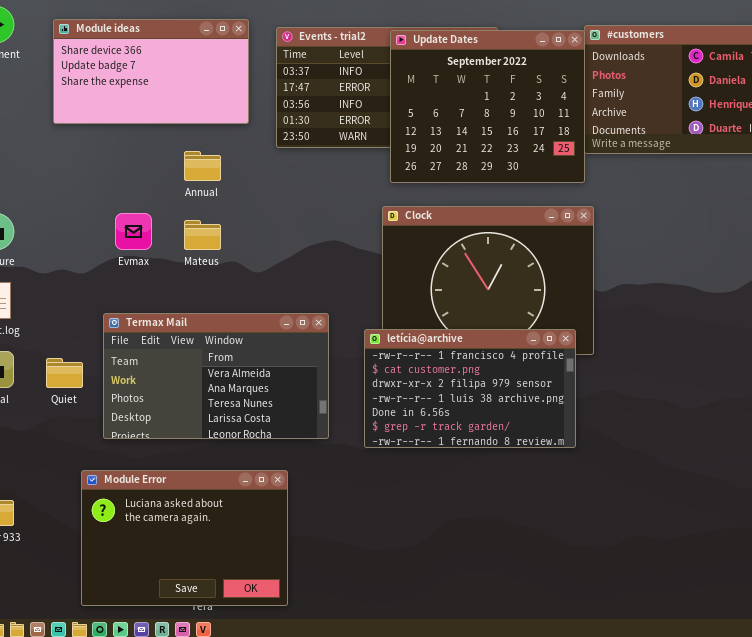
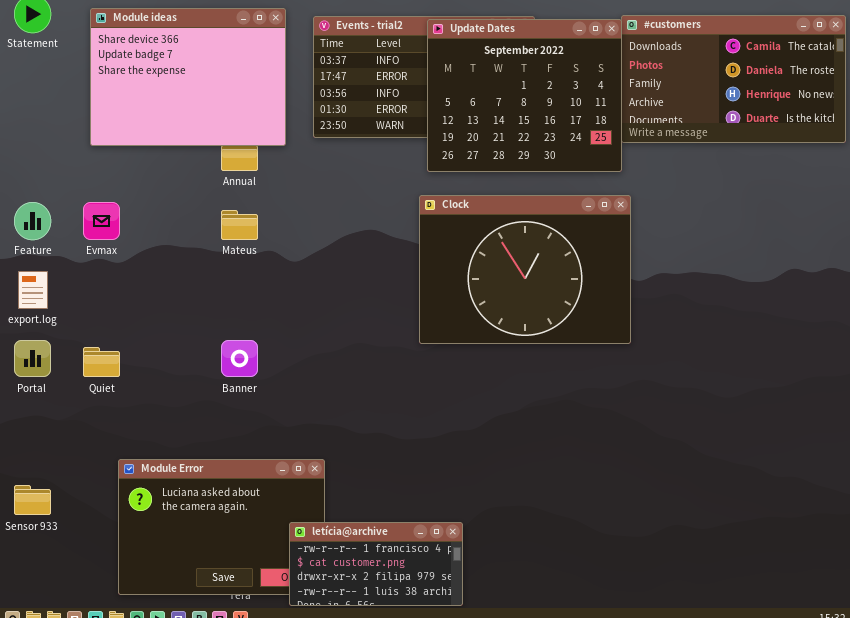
Module ideas: [53,19,249,124] -> [90,8,286,146], resized
Evmax: [115,213,152,250] -> [83,202,120,240], moved
Termax Mail: [103,313,329,439] -> none, closed
letícia@archive: [364,329,576,448] -> [289,522,463,606], moved, resized

